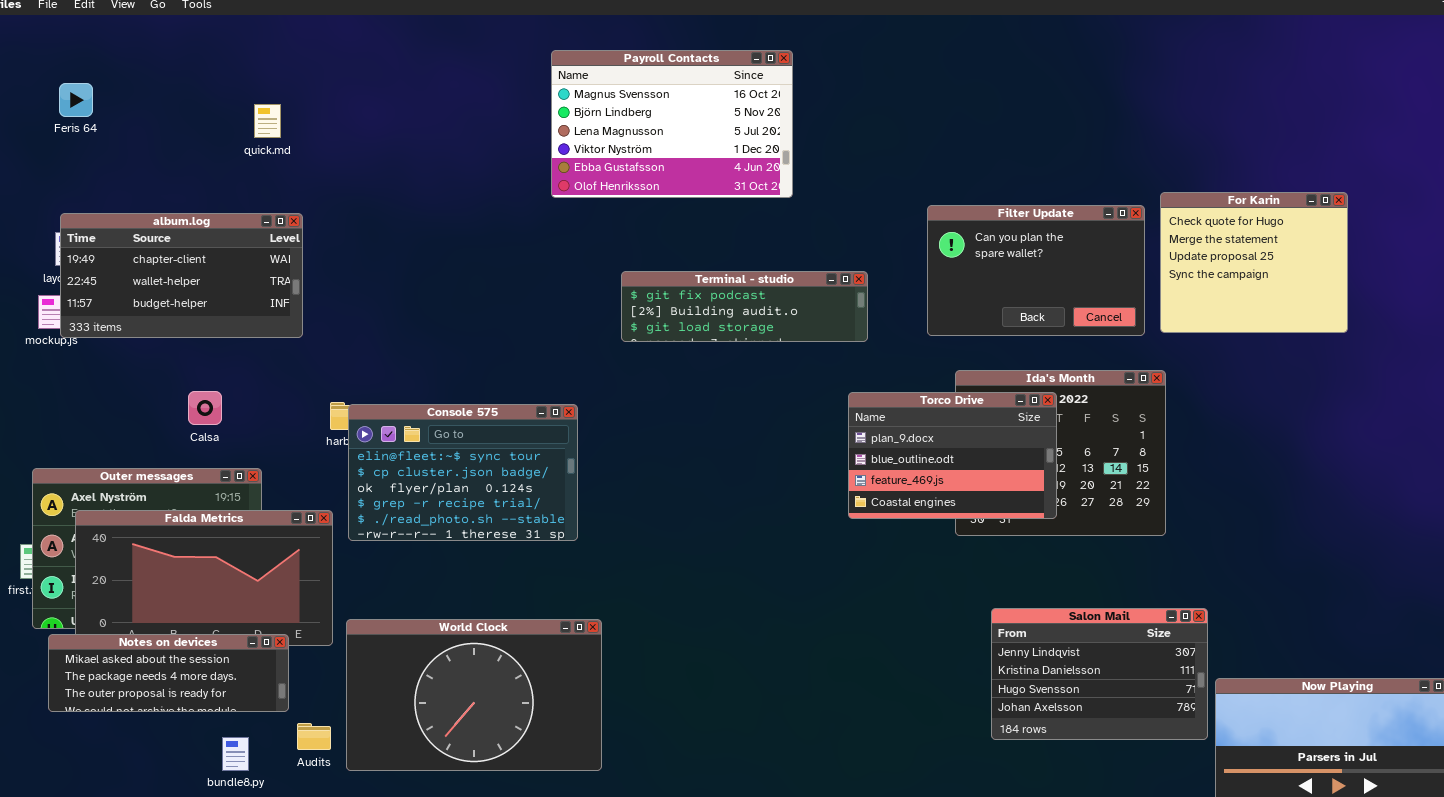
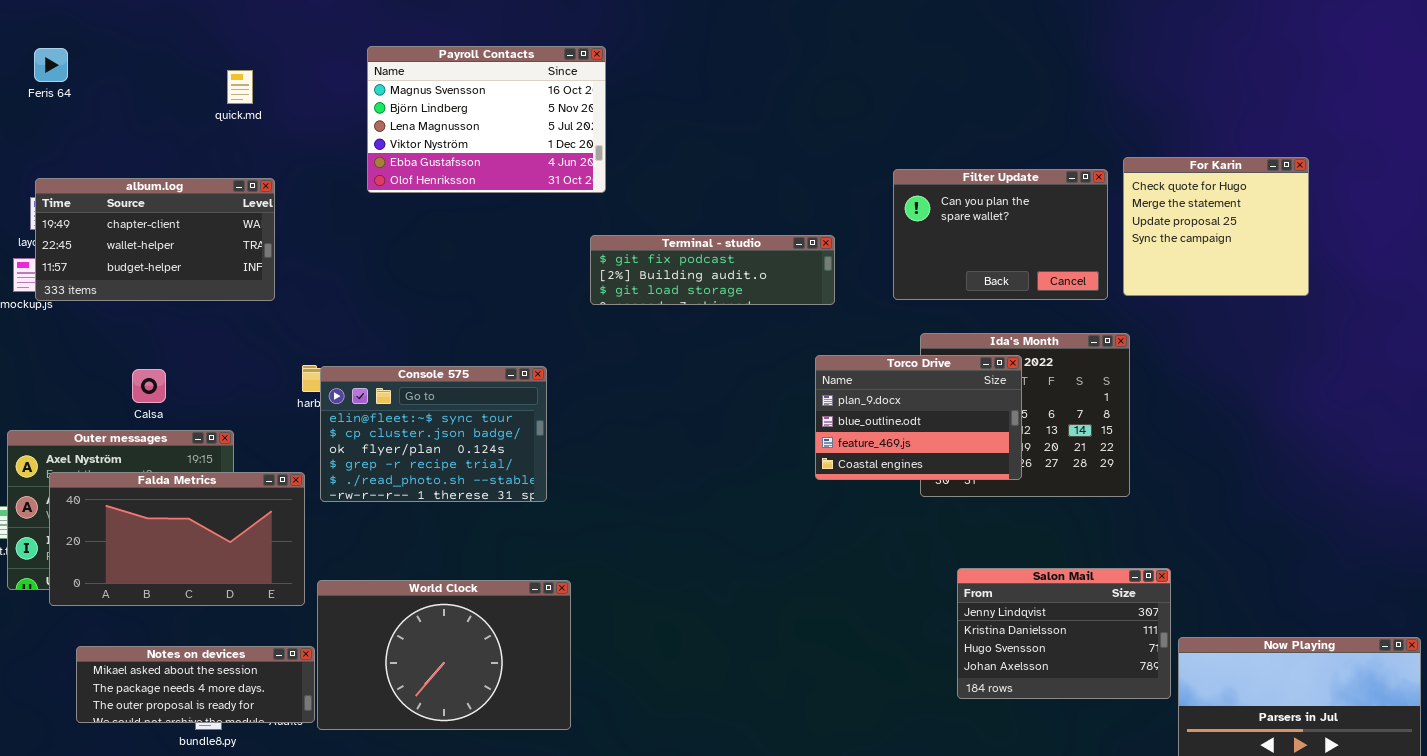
Payroll Contacts: [551,50,793,198] -> [367,46,606,193], moved
Calsa: [188,391,222,425] -> [132,369,166,403], moved
Notes on devices: [48,634,289,712] -> [76,646,315,723], moved

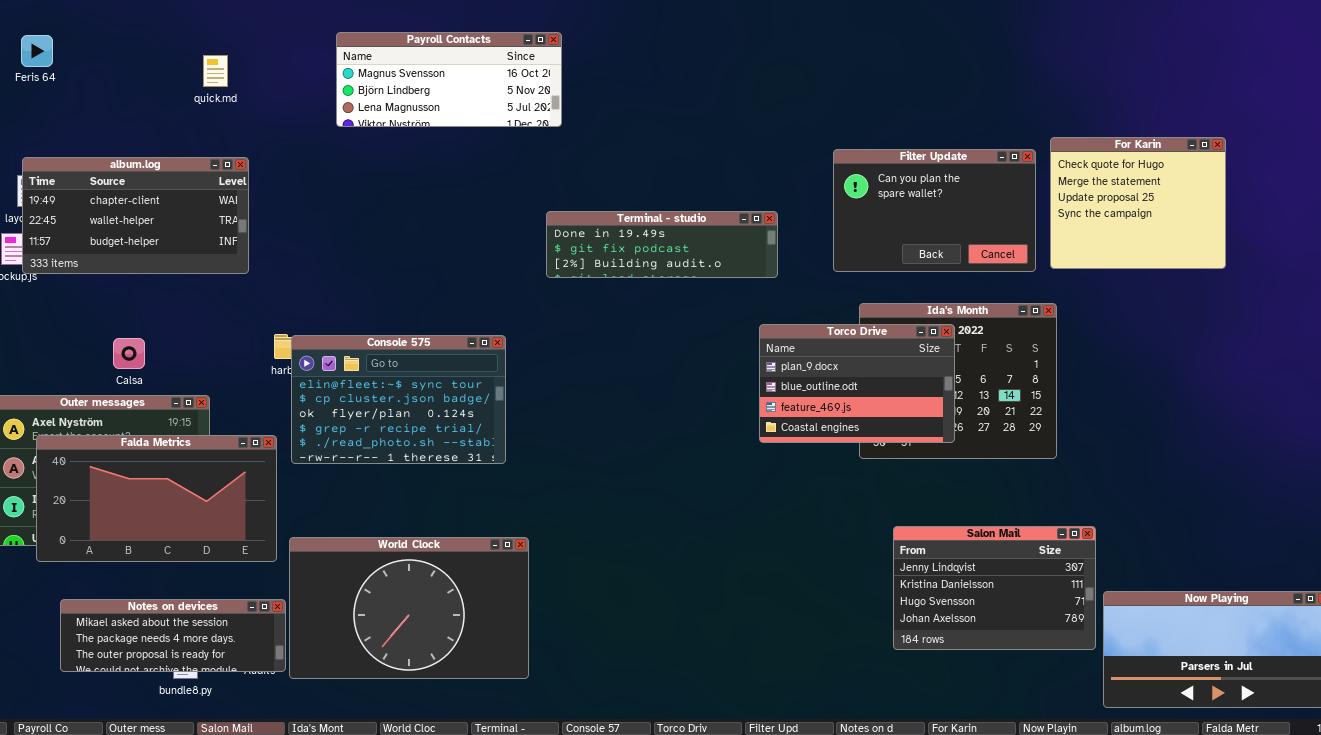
Payroll Contacts: [367,46,606,193] -> [336,32,562,127], resized
Terminal - studio: [590,235,835,305] -> [546,211,778,278], scrolled up 1 row

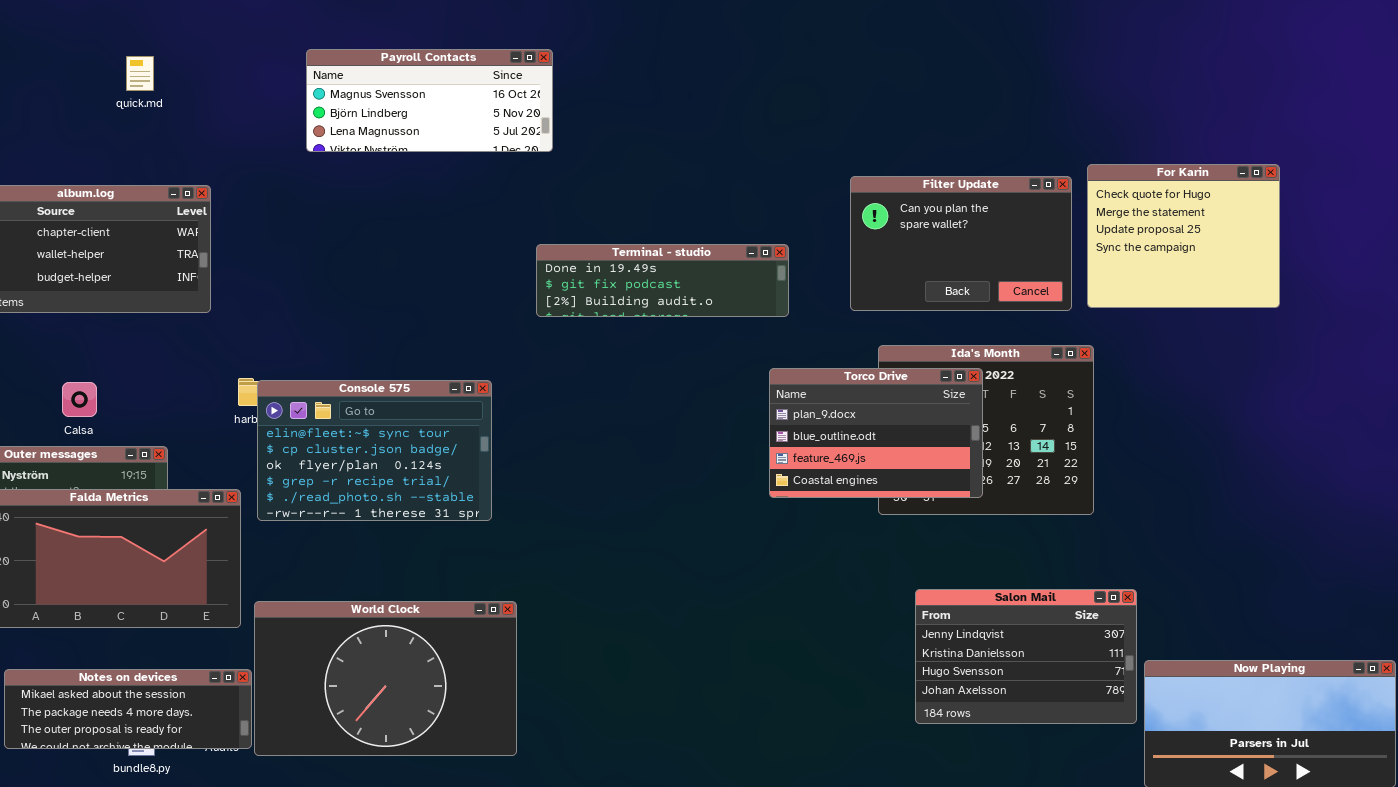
quick.md: [203,55,228,87] -> [126,56,154,91], moved

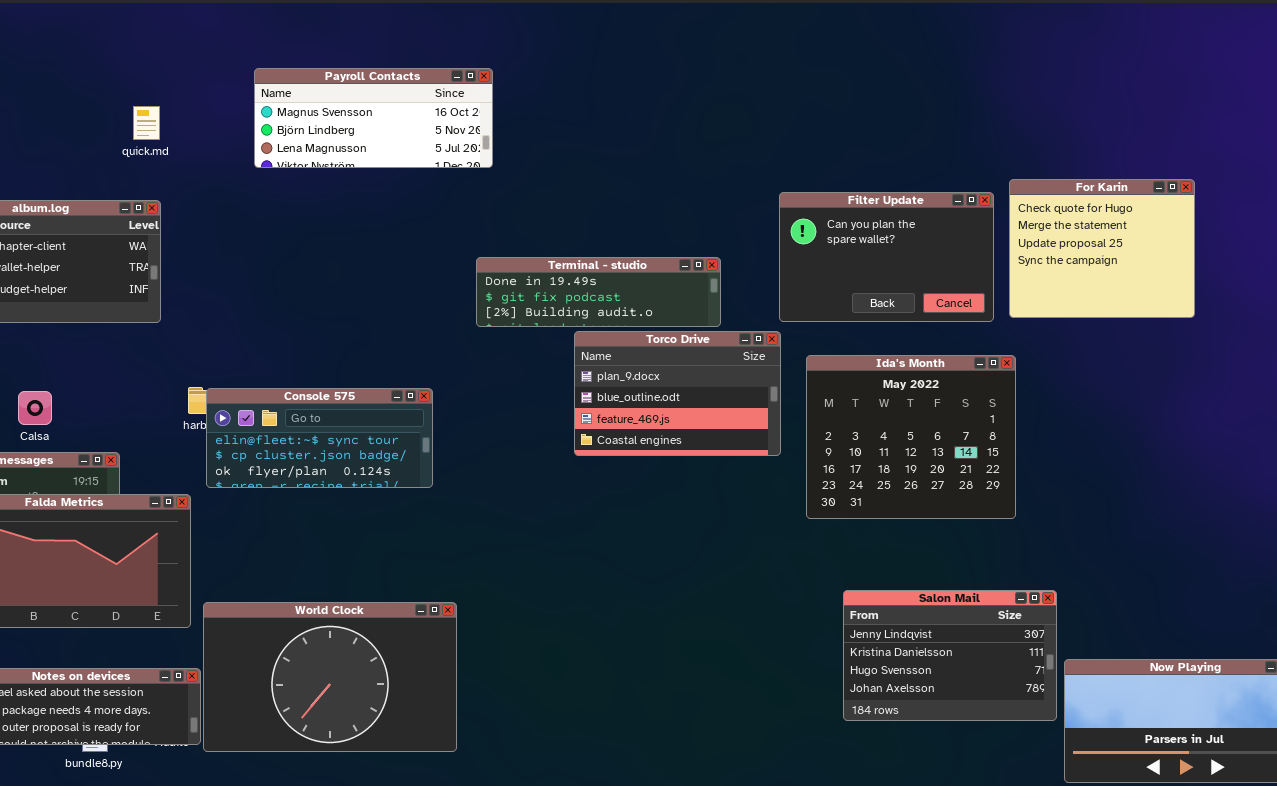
quick.md: [126,56,154,91] -> [133,106,160,140], moved
Torco Drive: [769,368,983,498] -> [574,331,781,456], moved
Console 575: [257,380,492,521] -> [206,388,433,488], resized

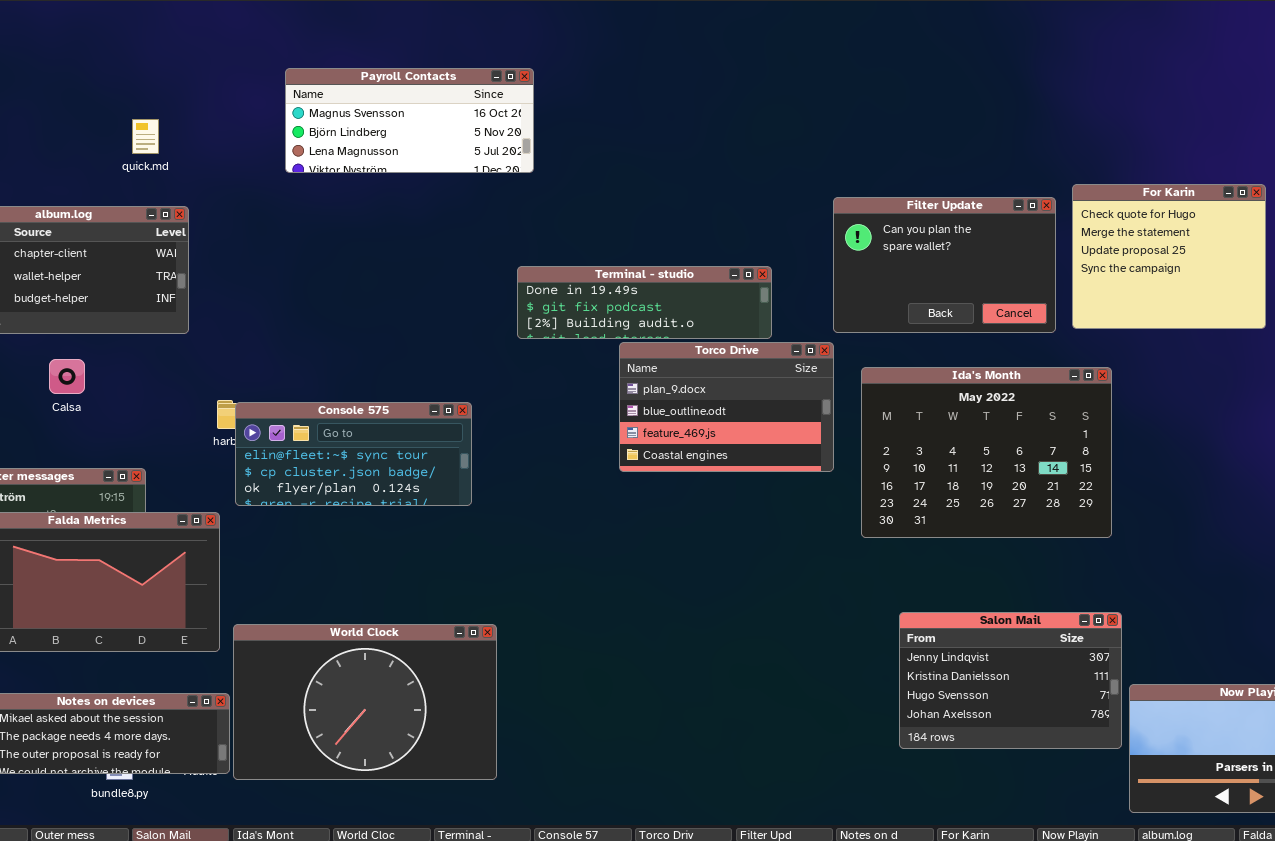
quick.md: [133,106,160,140] -> [132,119,159,154], moved
Ida's Month: [806,355,1016,519] -> [861,367,1112,538], resized
Calsa: [18,391,52,425] -> [49,359,85,394], moved

